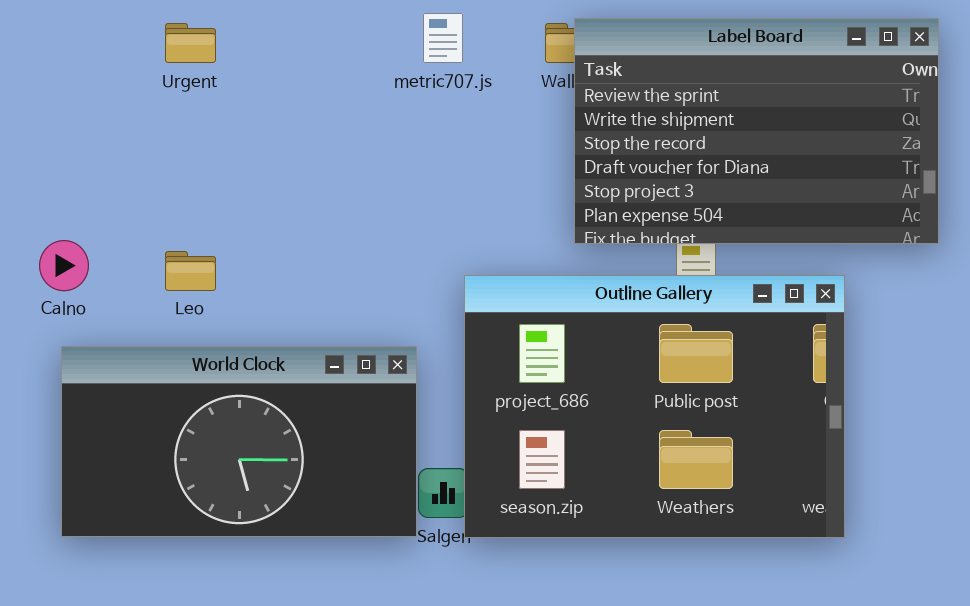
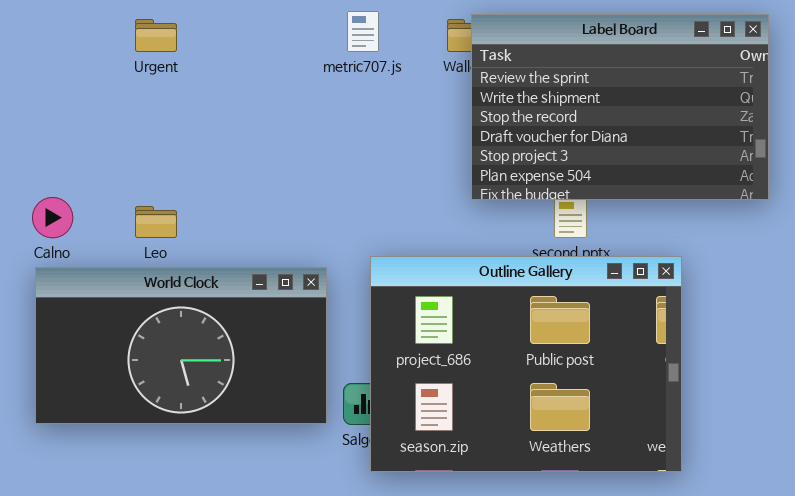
Outline Gallery: [464,275,845,538] -> [370,256,682,472], moved
World Clock: [61,346,417,537] -> [35,267,327,424], moved

